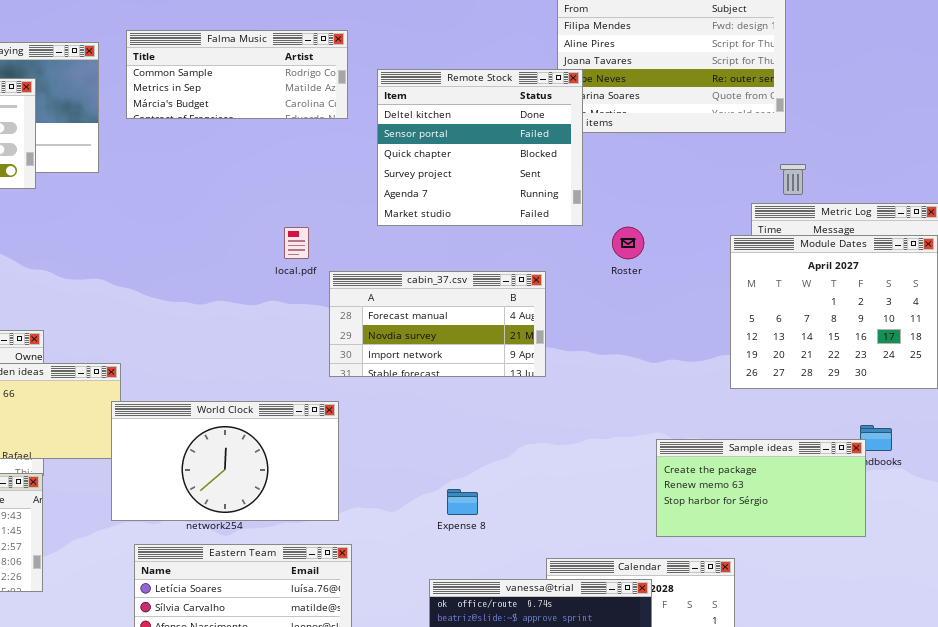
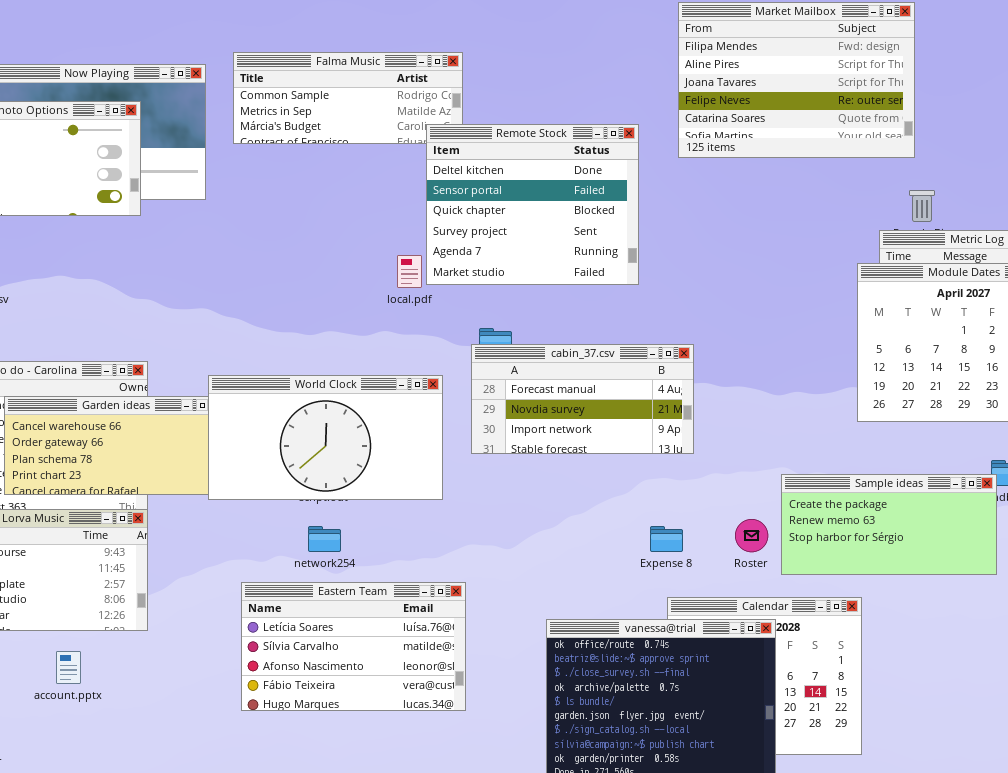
Remote Stock: [377,69,583,226] -> [426,124,639,285], moved
Roster: [612,227,644,259] -> [735,519,768,552], moved
cabin_37.csv: [329,271,546,377] -> [471,344,694,454], moved
World Clock: [111,401,339,521] -> [208,375,443,500], moved
Expense 8: [447,489,478,515] -> [650,526,683,552], moved

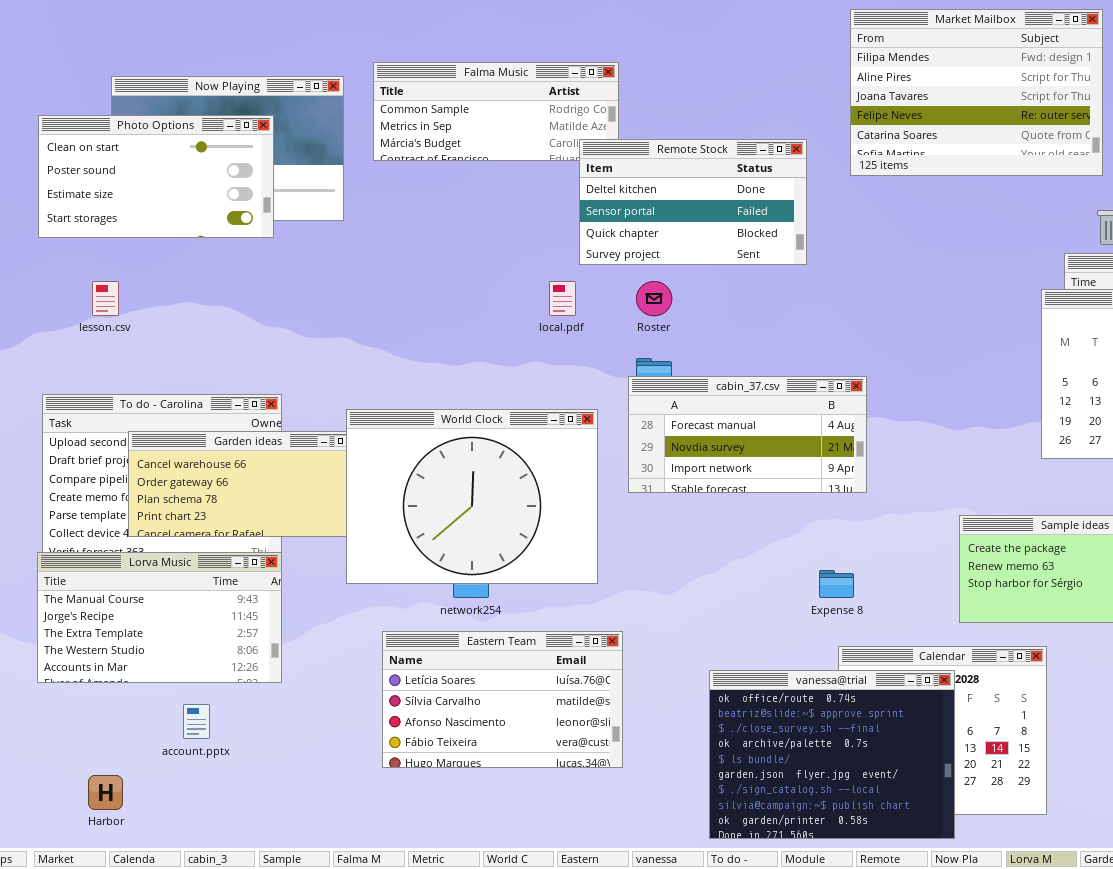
Remote Stock: [426,124,639,285] -> [579,139,807,265], resized
World Clock: [208,375,443,500] -> [346,409,598,584], resized
Roster: [735,519,768,552] -> [636,281,672,316], moved

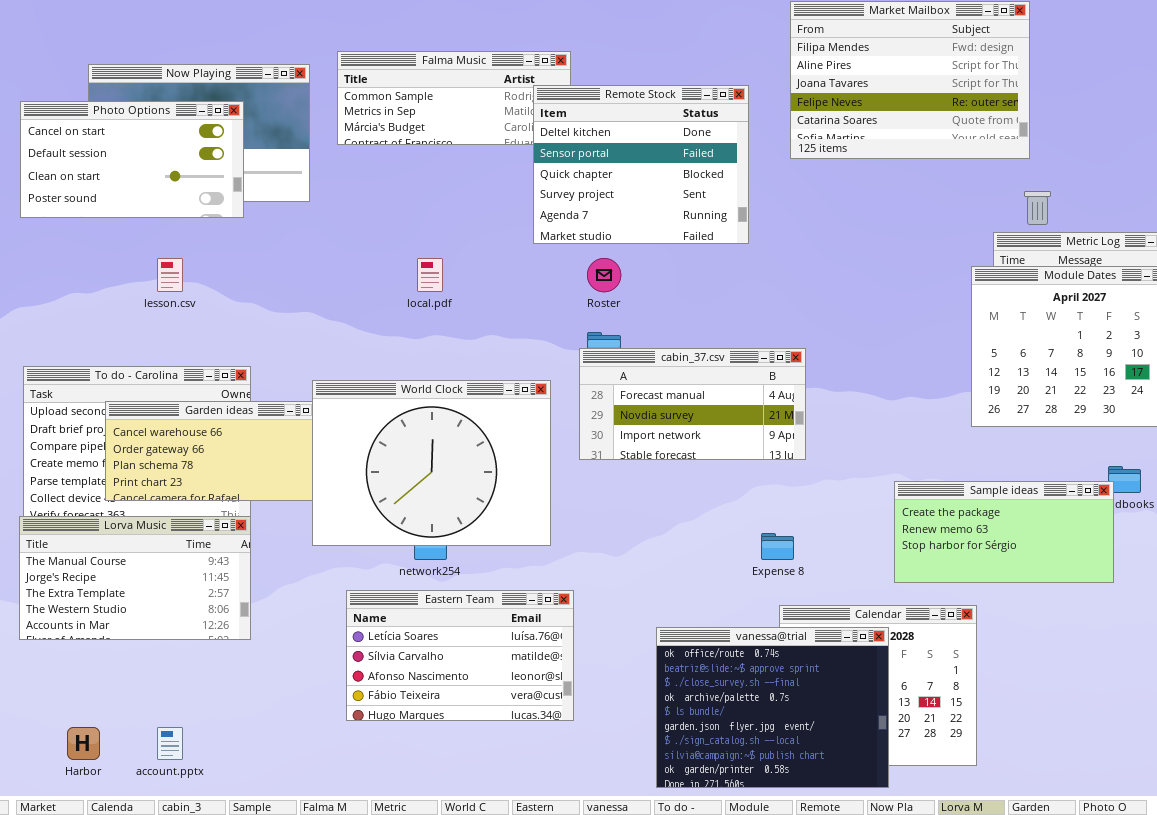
Photo Options: [38,115,274,238] -> [20,101,244,218], scrolled up 2 rows
Remote Stock: [579,139,807,265] -> [533,85,749,244], resized
lesson.csv: [92,281,119,316] -> [157,258,183,292], moved
local.pdf: [549,281,576,316] -> [417,258,443,292], moved
account.pptx: [183,704,210,739] -> [157,727,183,760], moved

